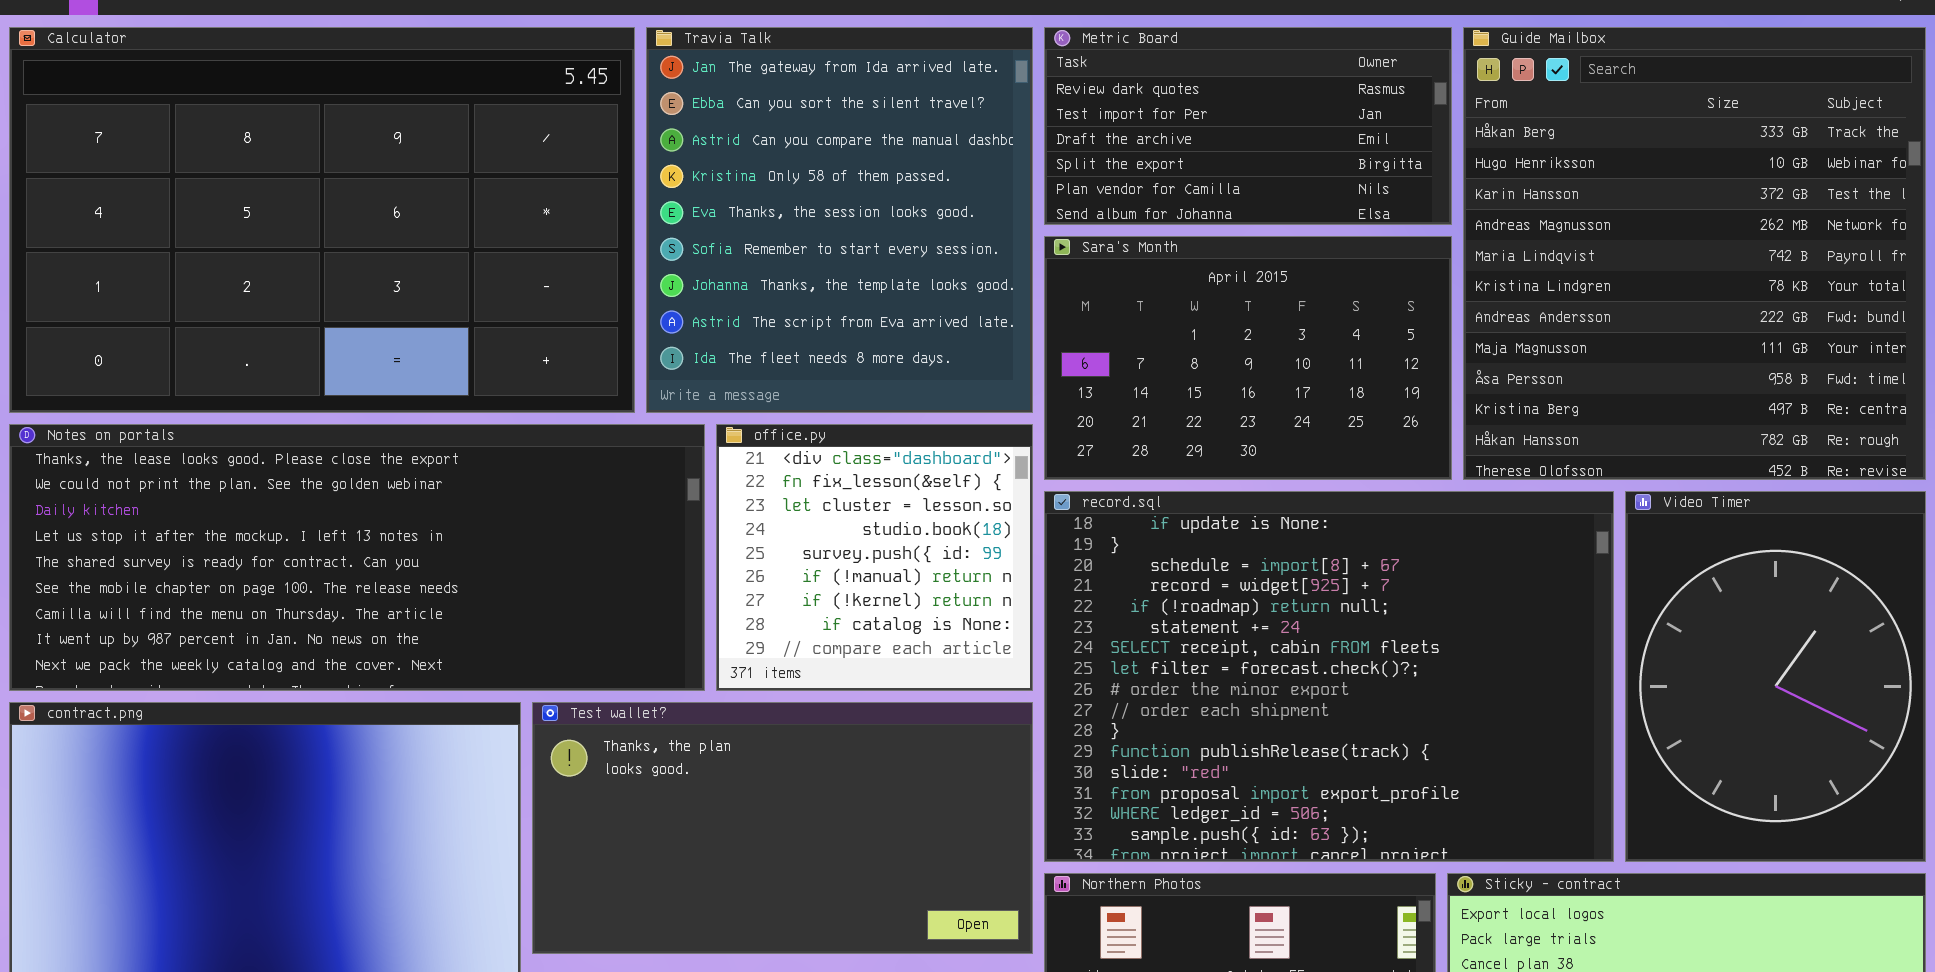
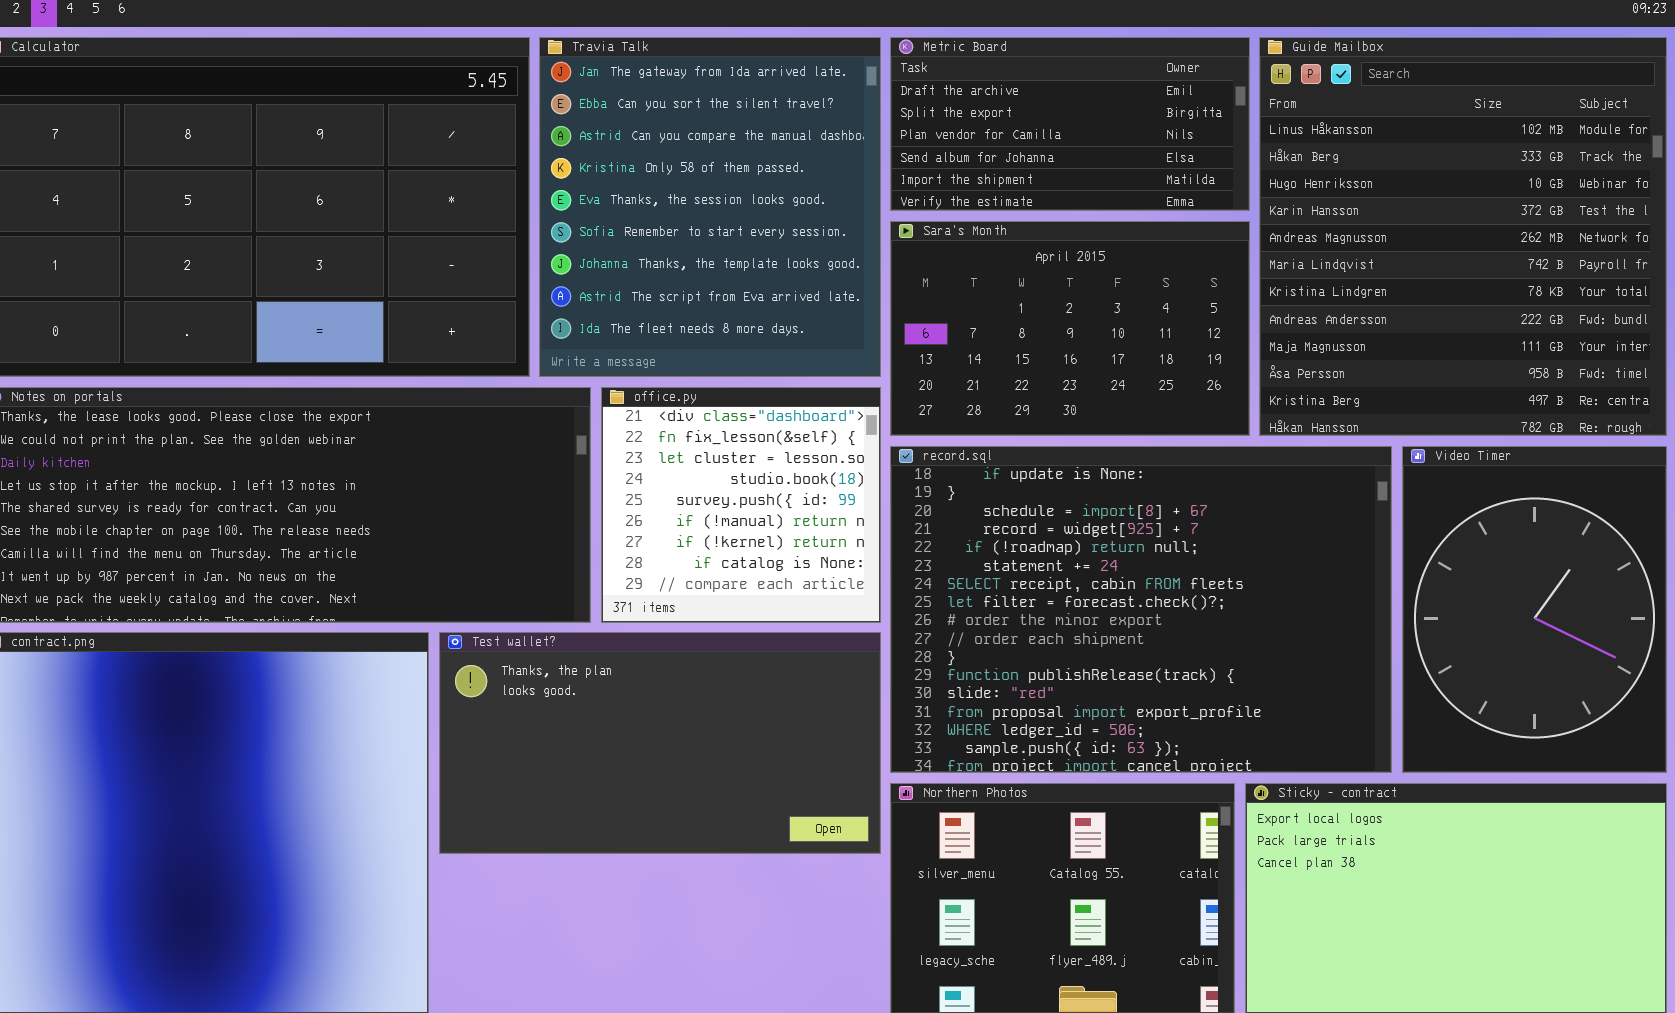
Metric Board: [1044,27,1452,225] -> [890,37,1250,211], scrolled down 2 rows
Guide Mailbox: [1463,27,1926,480] -> [1259,37,1667,436], scrolled up 1 row

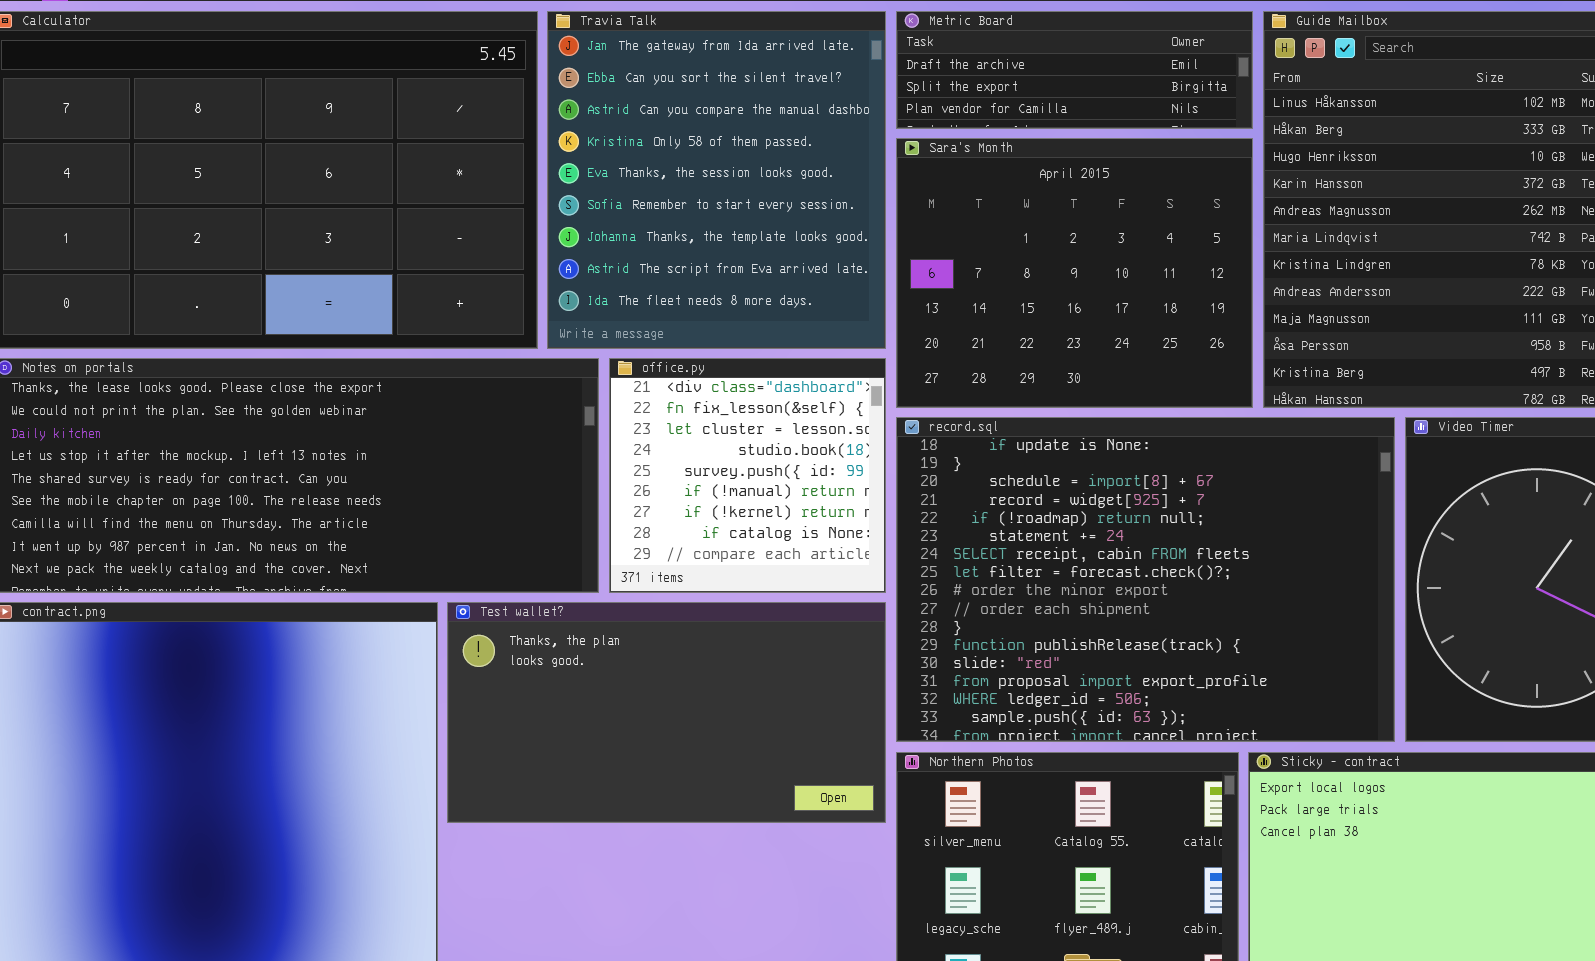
Metric Board: [890,37,1250,211] -> [896,11,1253,129], resized
Sara's Month: [890,221,1250,436] -> [896,138,1253,408], resized

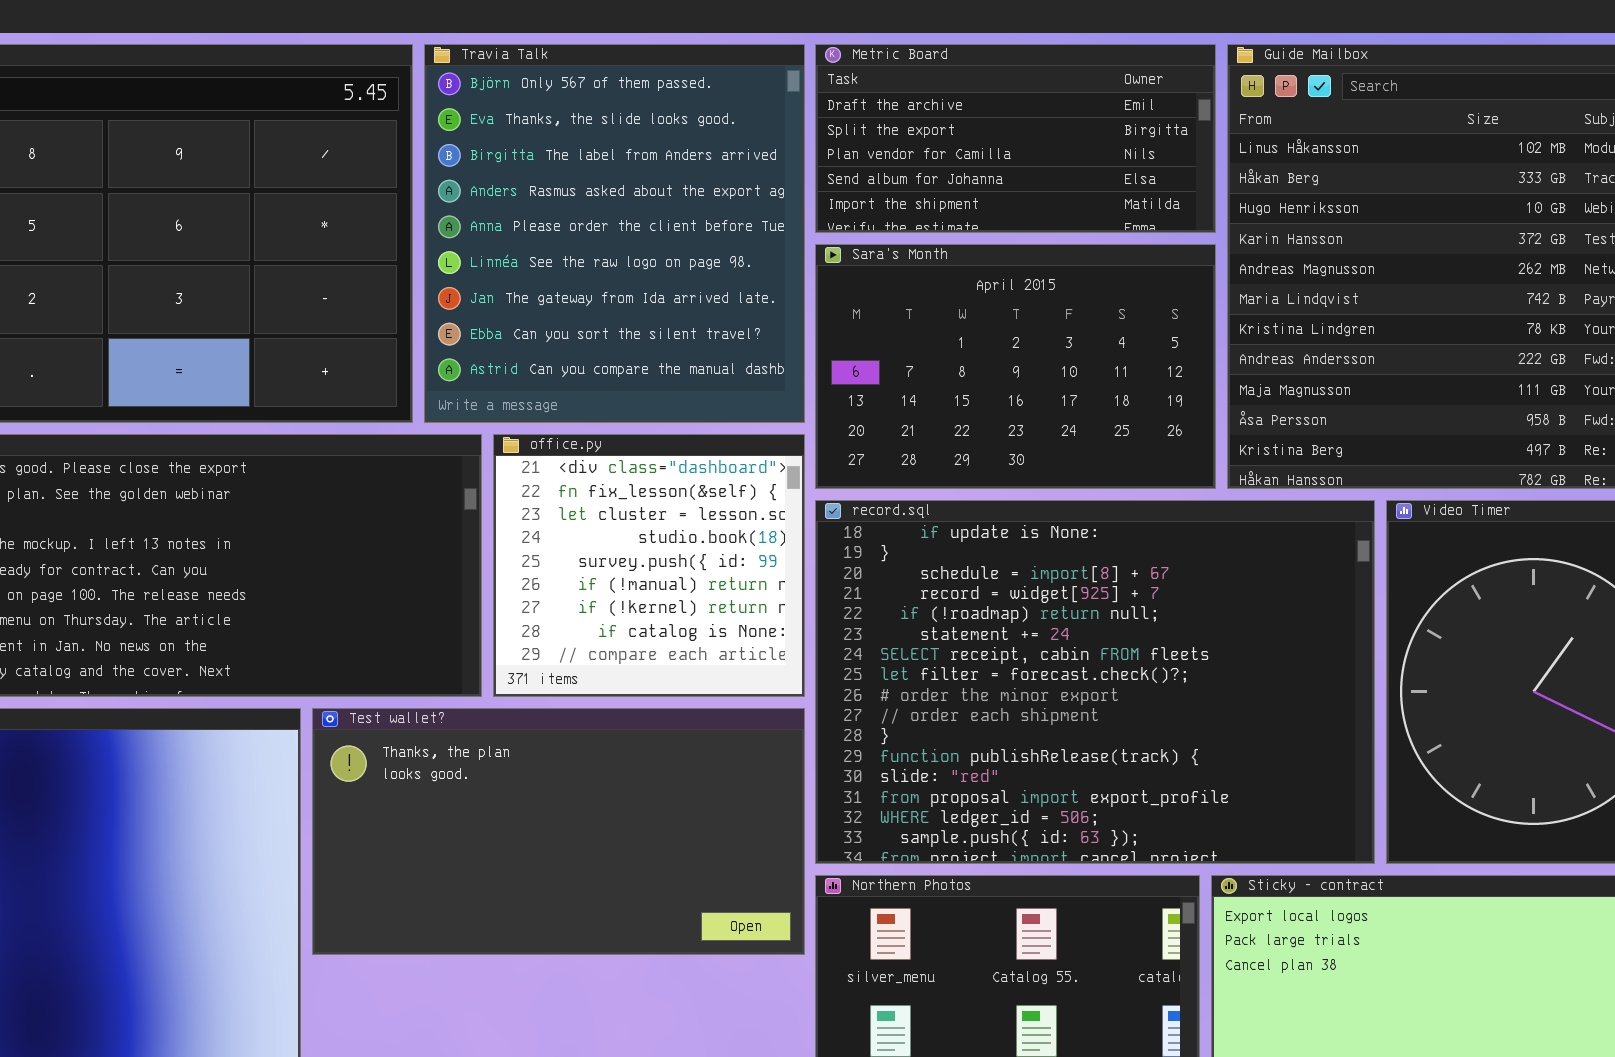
Travia Talk: [547,11,886,349] -> [424,44,805,423], scrolled up 6 rows
Metric Board: [896,11,1253,129] -> [815,44,1216,233], resized
Sara's Month: [896,138,1253,408] -> [815,244,1216,489], resized

